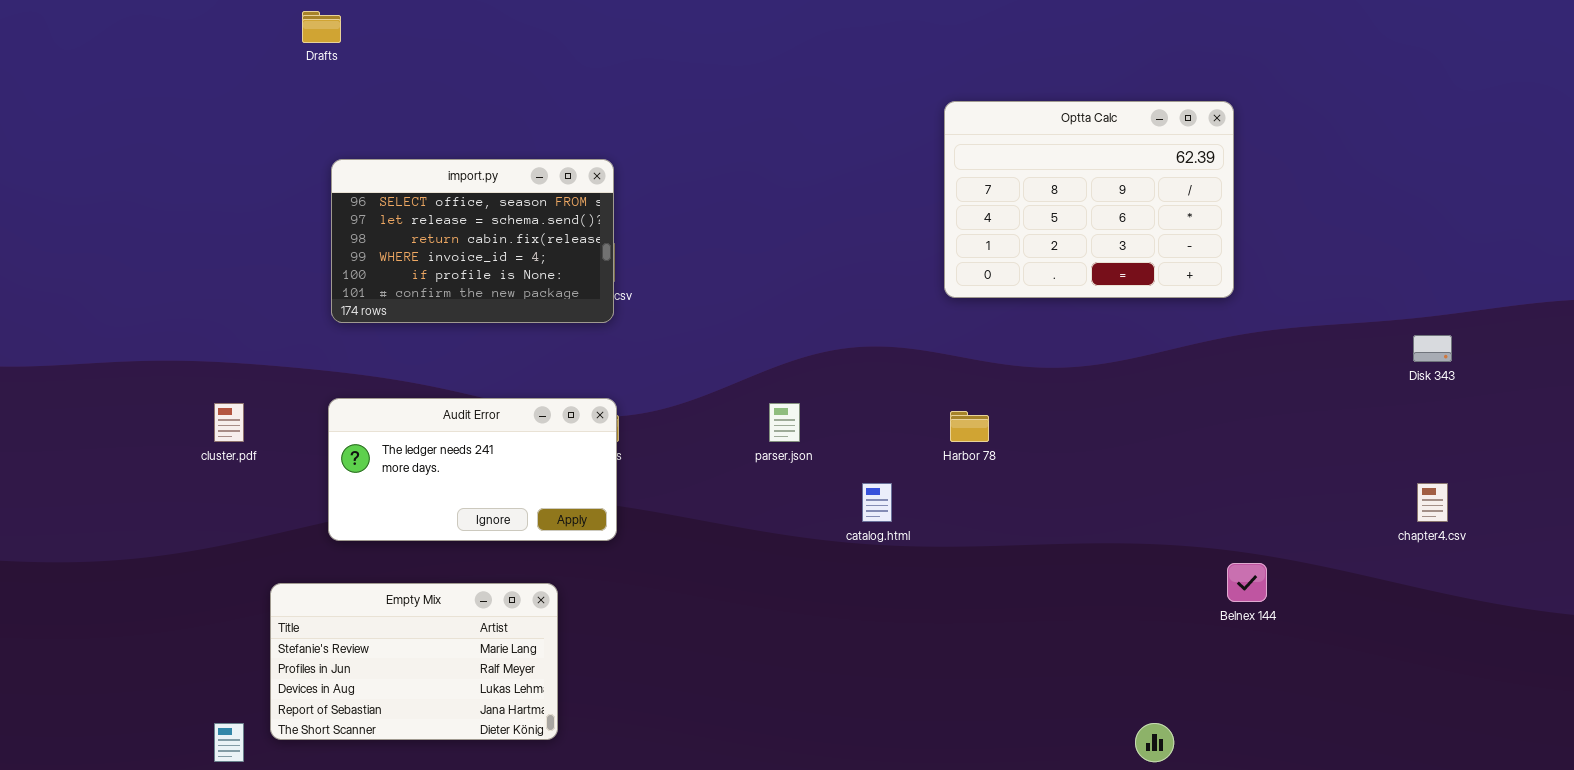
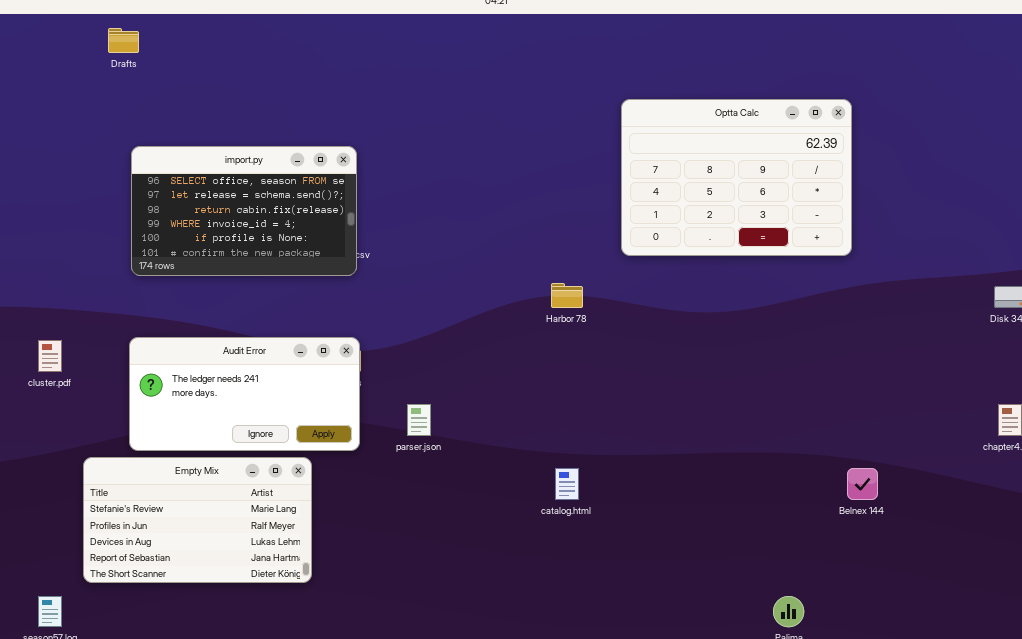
parser.json: [769,403,800,442] -> [407,404,431,436], moved
Harbor 78: [950,411,989,442] -> [551,283,583,308], moved
catalog.html: [862,483,892,522] -> [555,468,579,500], moved
Empty Mix: [270,583,558,740] -> [83,457,312,583], moved

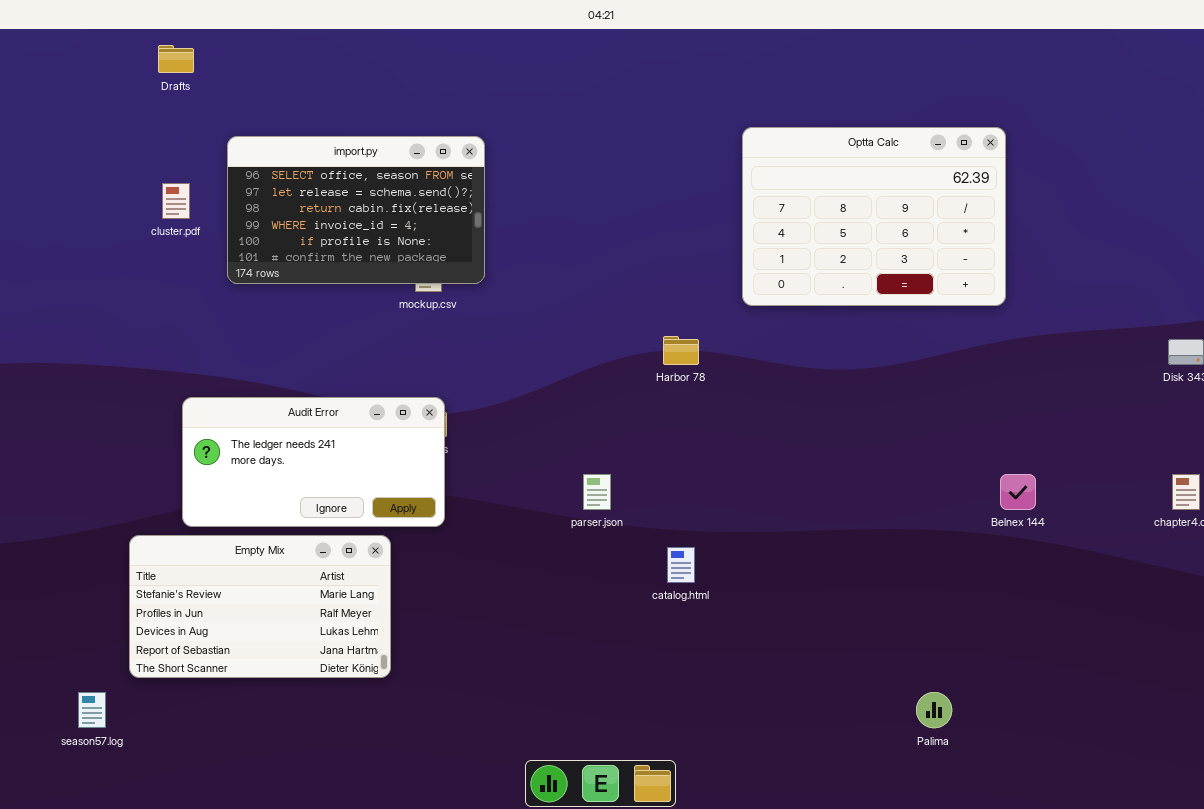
import.py: [131,146,357,276] -> [227,136,485,284], moved
cluster.pdf: [38,340,62,372] -> [162,183,190,219], moved
parser.json: [407,404,431,436] -> [583,474,611,510], moved
Belnex 144: [847,468,878,500] -> [1000,474,1036,510], moved

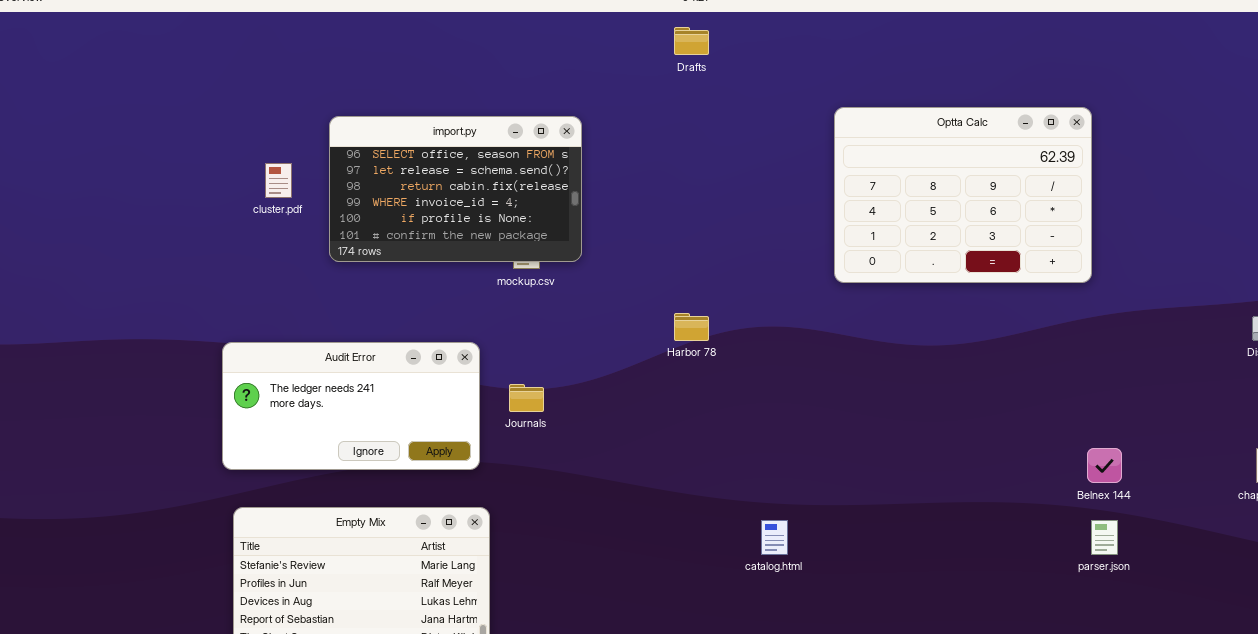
Drafts: [158,45,194,73] -> [674,27,709,55], moved
Harbor 78: [663,336,699,365] -> [674,313,709,341], moved
Audit Error: [182,397,445,527] -> [222,342,480,470], moved
parser.json: [583,474,611,510] -> [1091,520,1118,555], moved

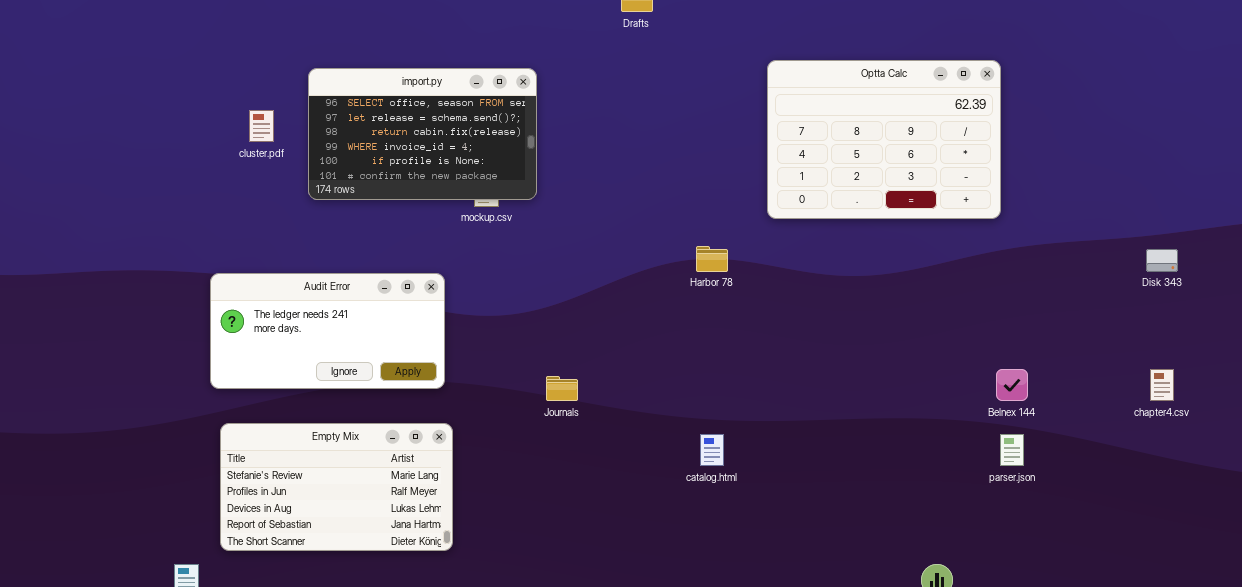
Harbor 78: [674,313,709,341] -> [696,246,728,272], moved
Journals: [509,384,544,412] -> [546,376,578,401], moved

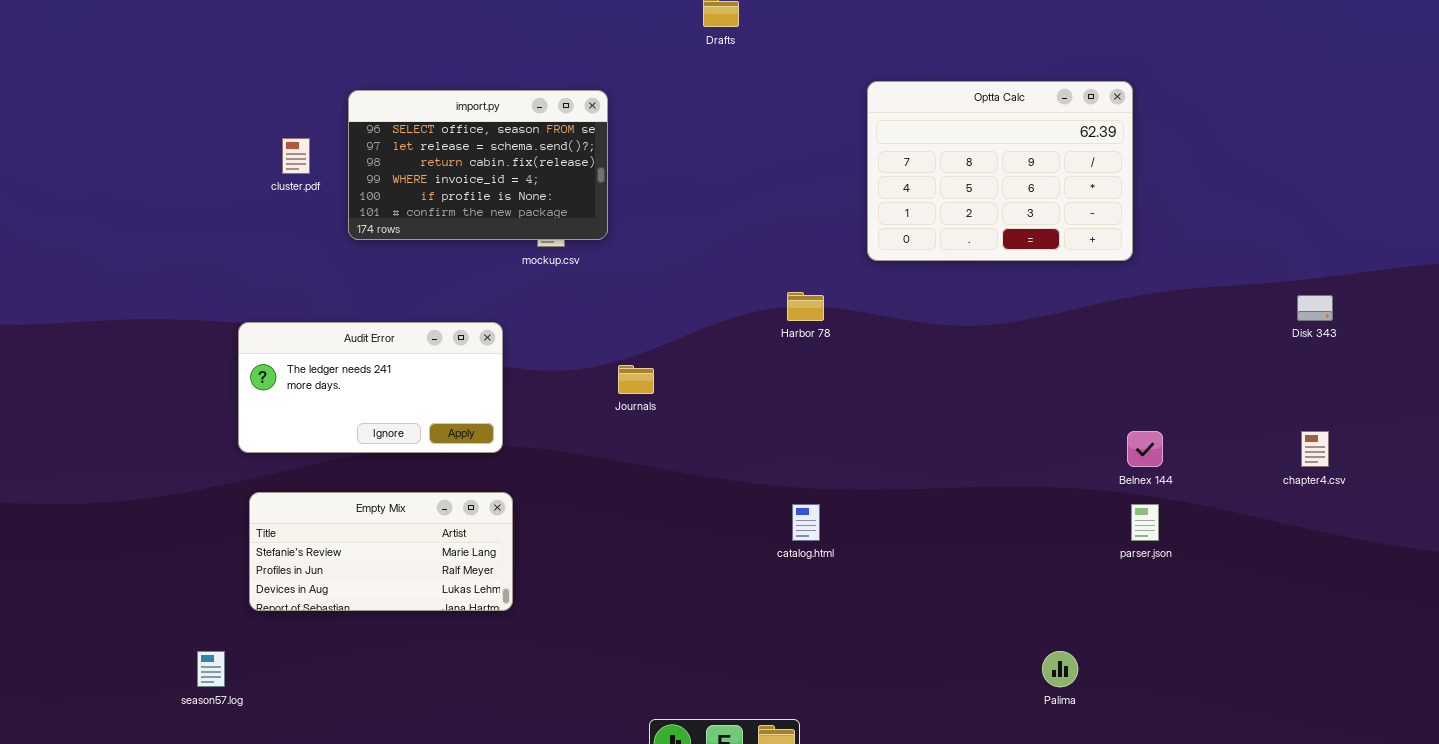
Journals: [546,376,578,401] -> [618,365,654,394], moved
Empty Mix: [220,423,453,551] -> [249,492,513,611], resized

